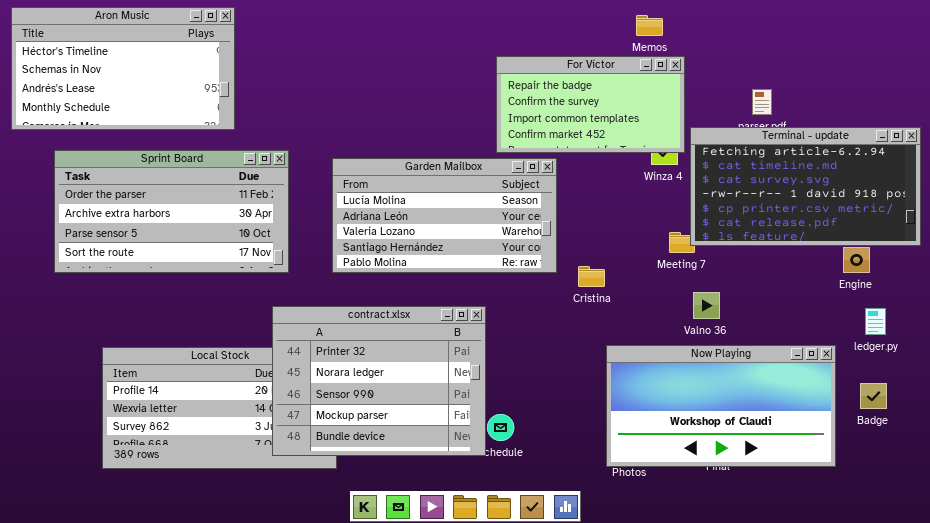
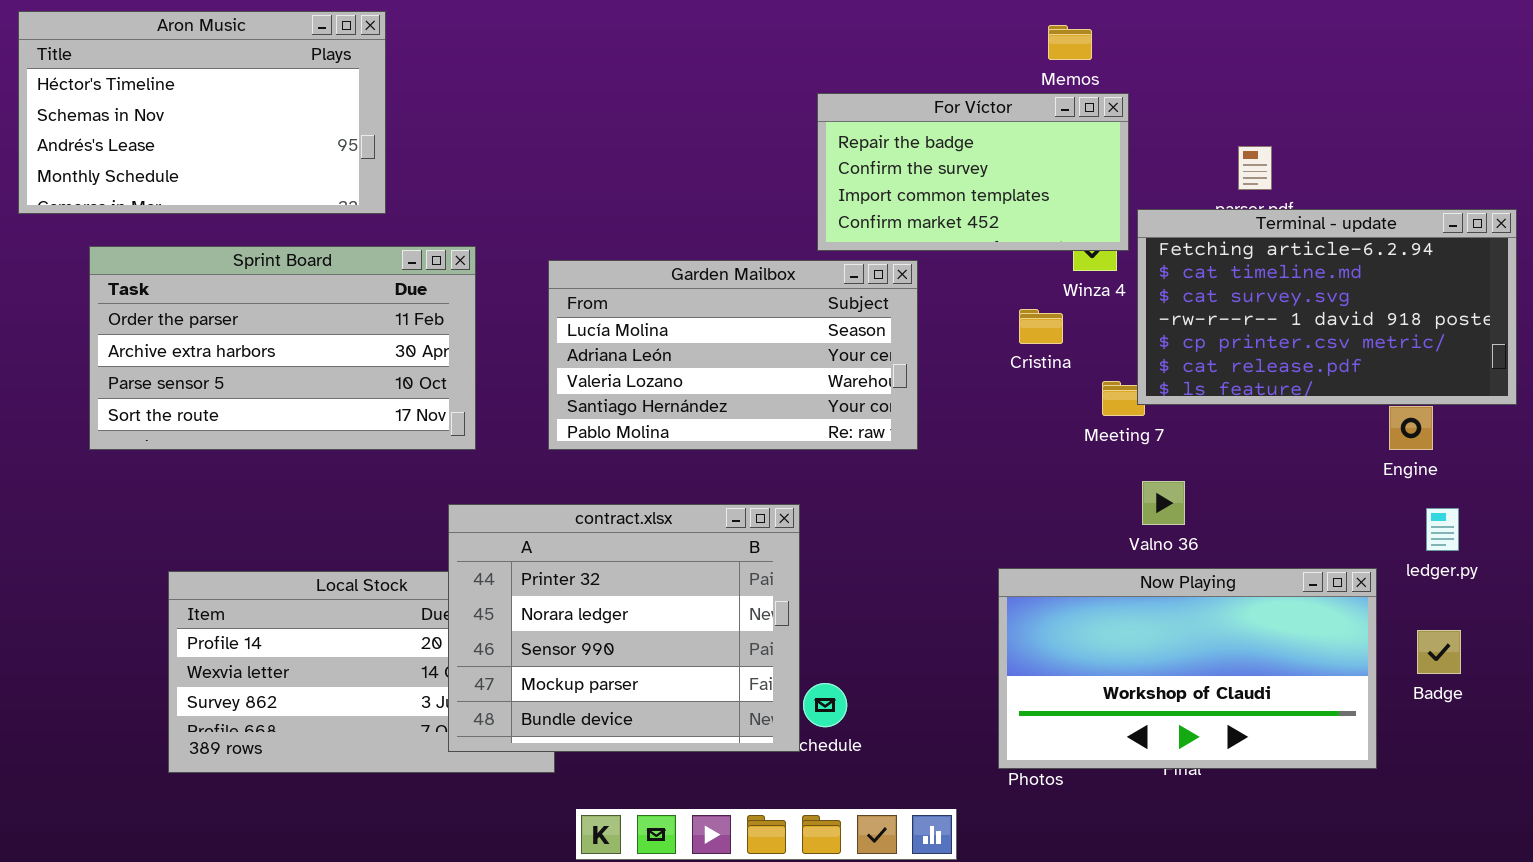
Cristina: [578,266,605,287] -> [1019,309,1063,344], moved

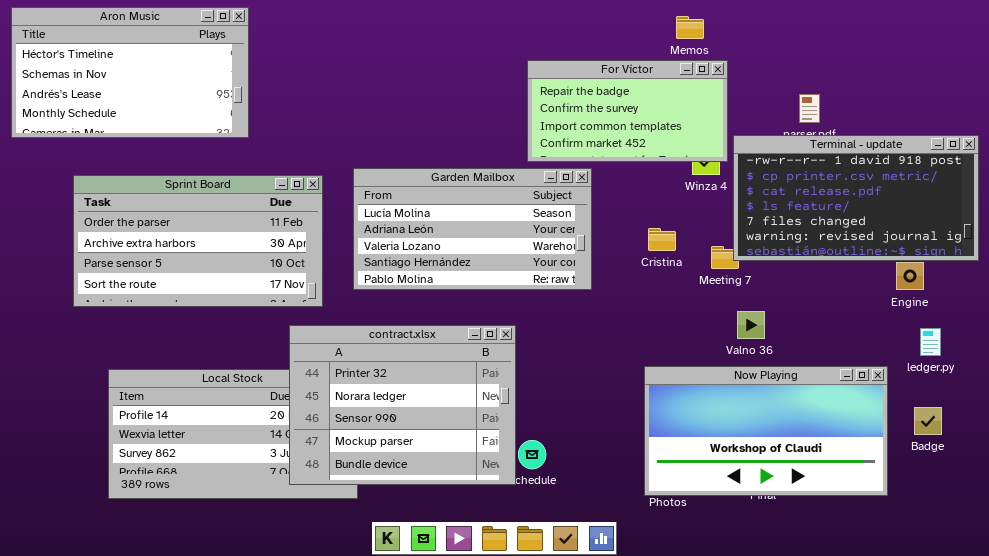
Terminal - update: [1137,209,1517,405] -> [733,135,979,261], scrolled down 3 rows
Sprint Board: [89,246,476,450] -> [73,175,323,307], moved
Cristina: [1019,309,1063,344] -> [648,228,676,251], moved

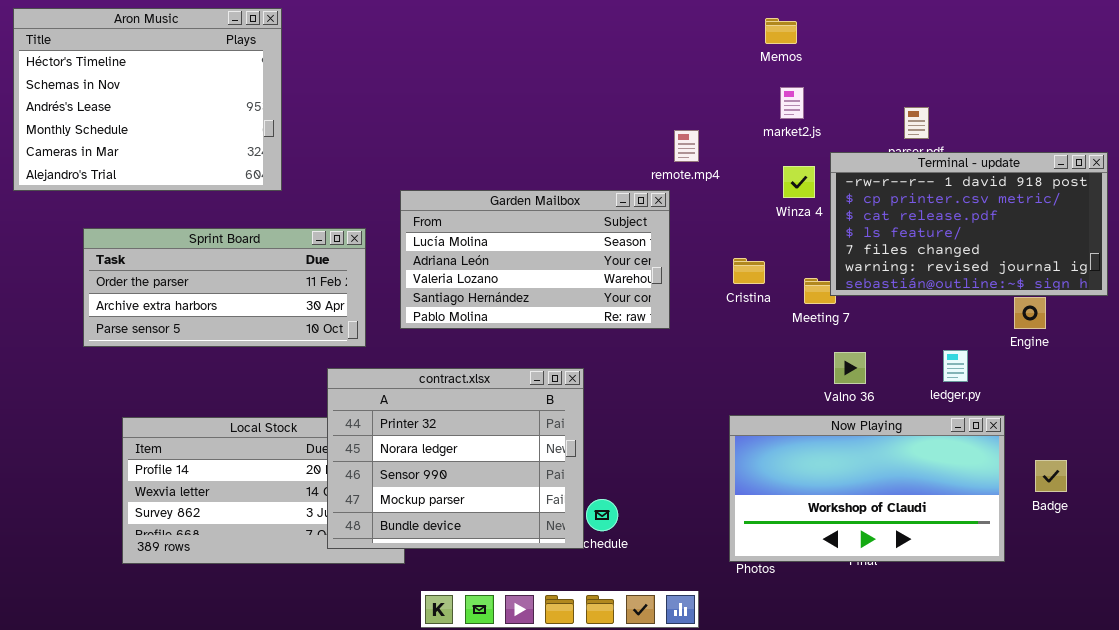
Aron Music: [11,7,249,138] -> [13,8,282,191], resized
For Víctor: [527,60,728,162] -> none, closed
Sprint Board: [73,175,323,307] -> [83,228,366,347], resized
ledger.py: [920,328,941,356] -> [943,350,968,382], moved

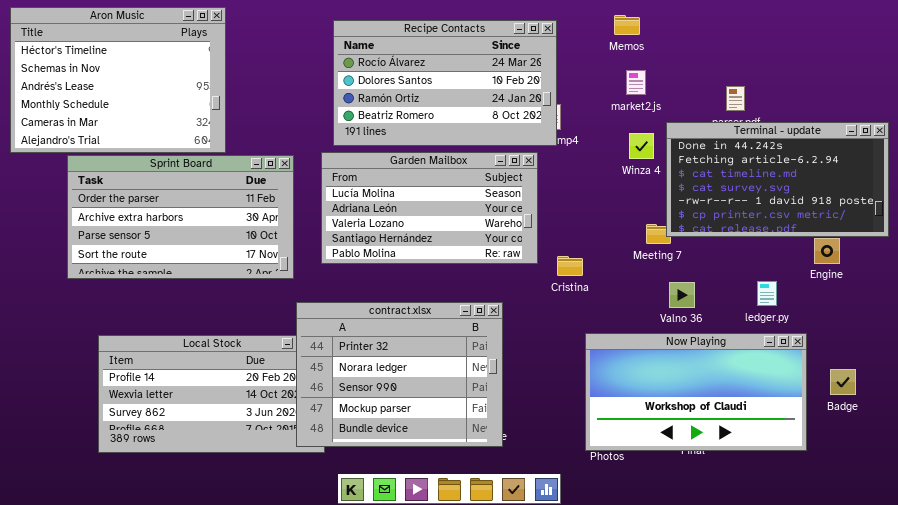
Recipe Contacts: none -> [333,20,557,146], opened
Terminal - update: [830,152,1108,296] -> [666,122,889,237], scrolled up 4 rows
Sprint Board: [83,228,366,347] -> [67,155,294,279], resized
Cristina: [733,258,765,284] -> [557,256,583,276], moved
contract.xlsx: [327,368,584,549] -> [296,302,503,447], moved

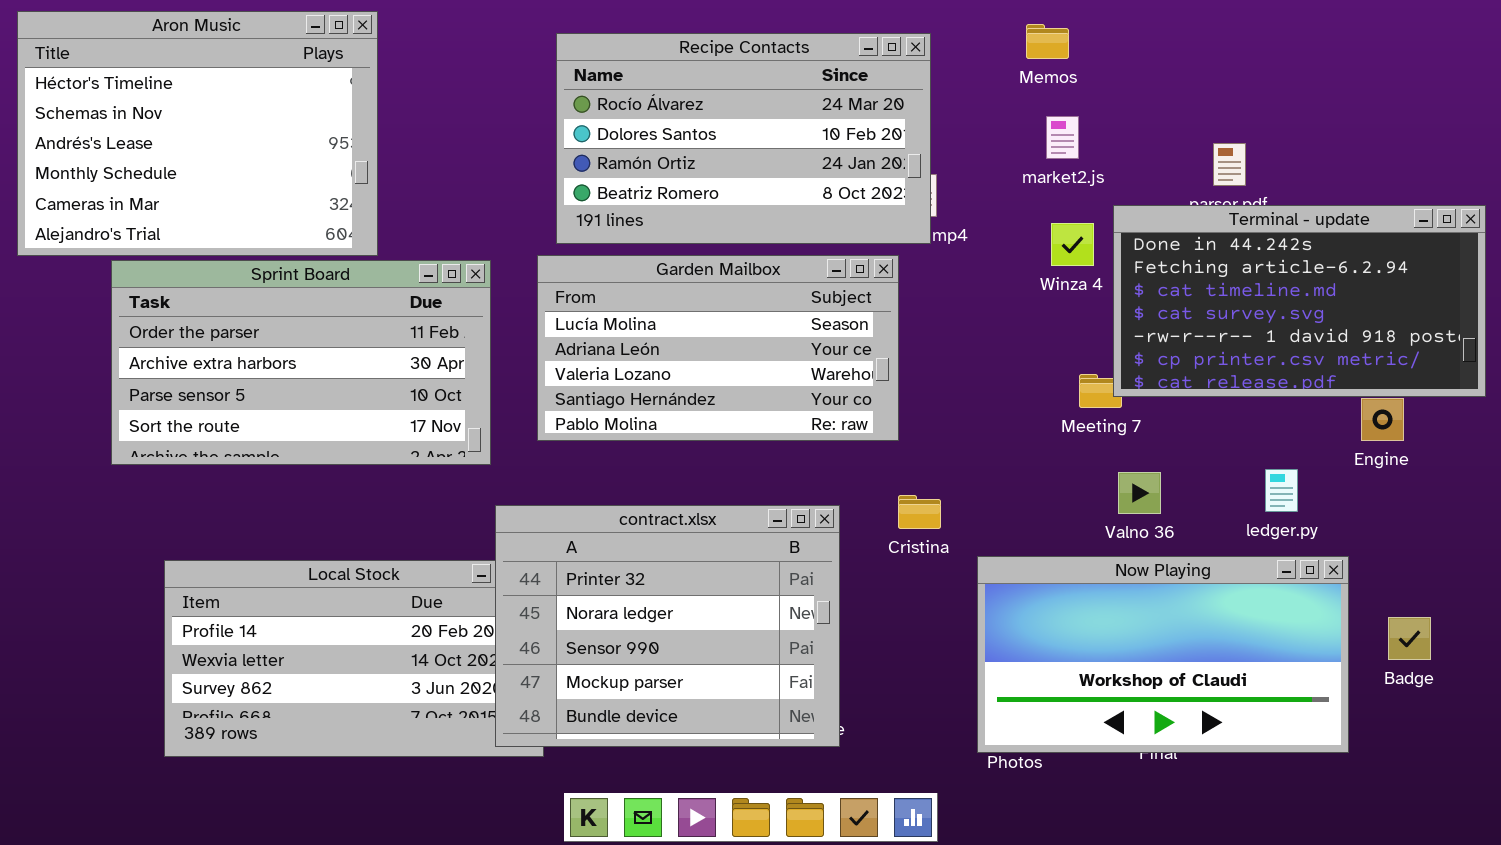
Cristina: [557,256,583,276] -> [898,495,941,529], moved

